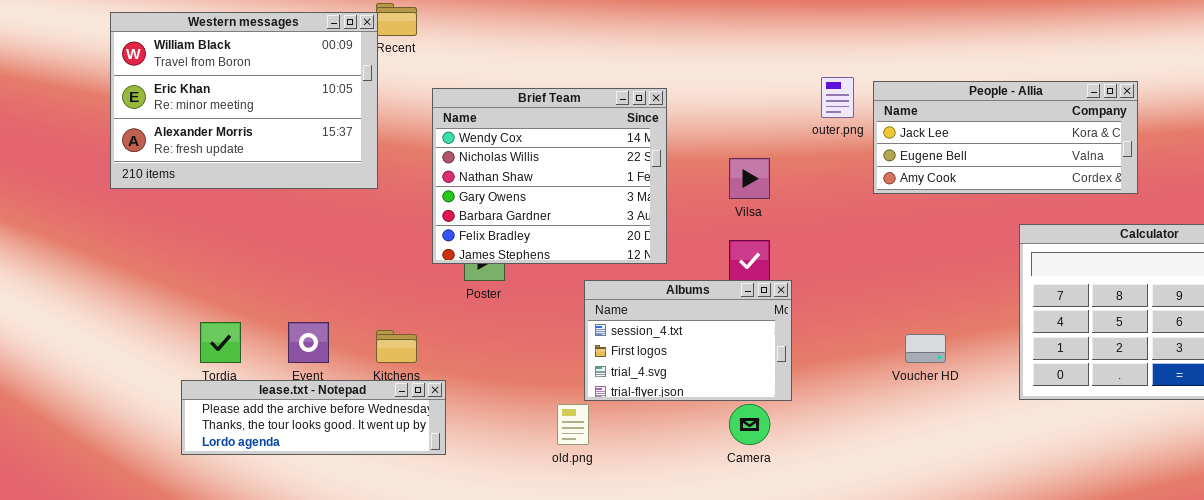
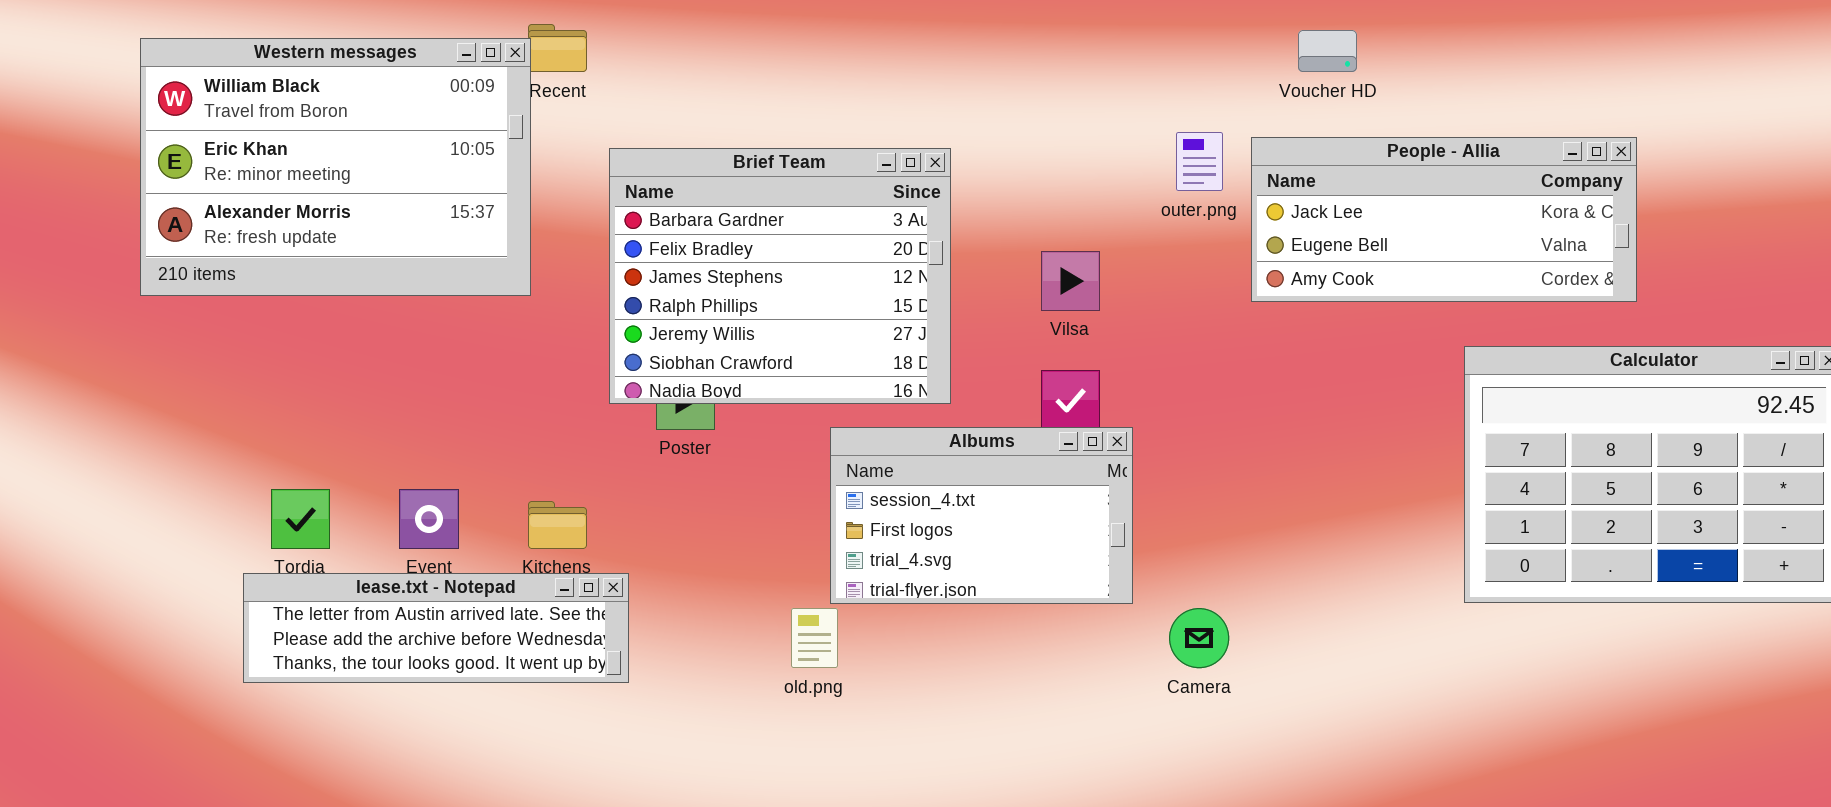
Brief Team: [432,88,667,264] -> [609,148,951,404], scrolled down 4 rows
Voucher HD: [905,334,946,363] -> [1298,30,1357,72], moved
lease.txt - Notepad: [181,380,446,455] -> [243,573,629,683], scrolled up 1 row
Camera: [729,404,770,445] -> [1169,608,1229,668], moved

